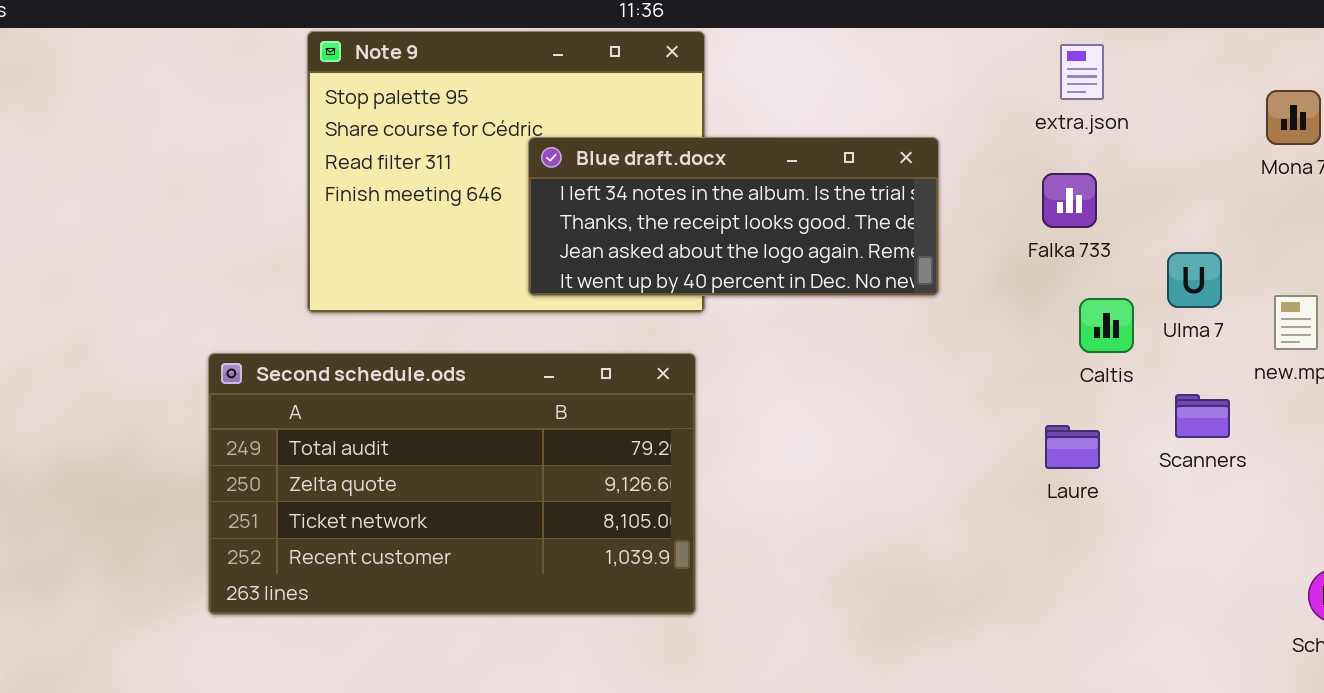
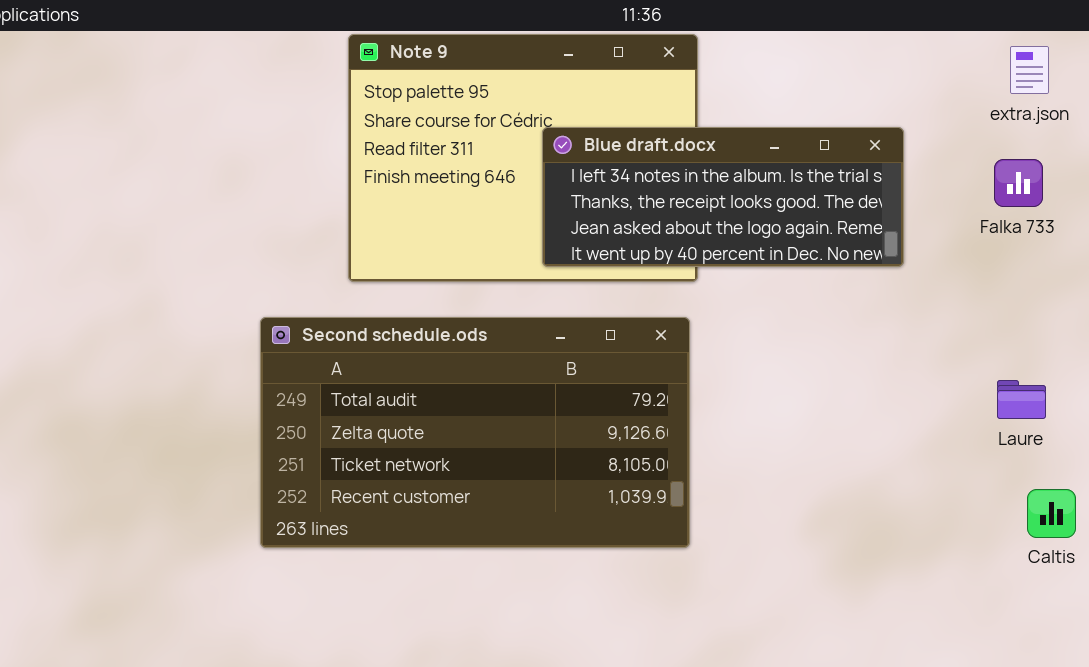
Caltis: [1079,298,1134,353] -> [1027,489,1076,538], moved

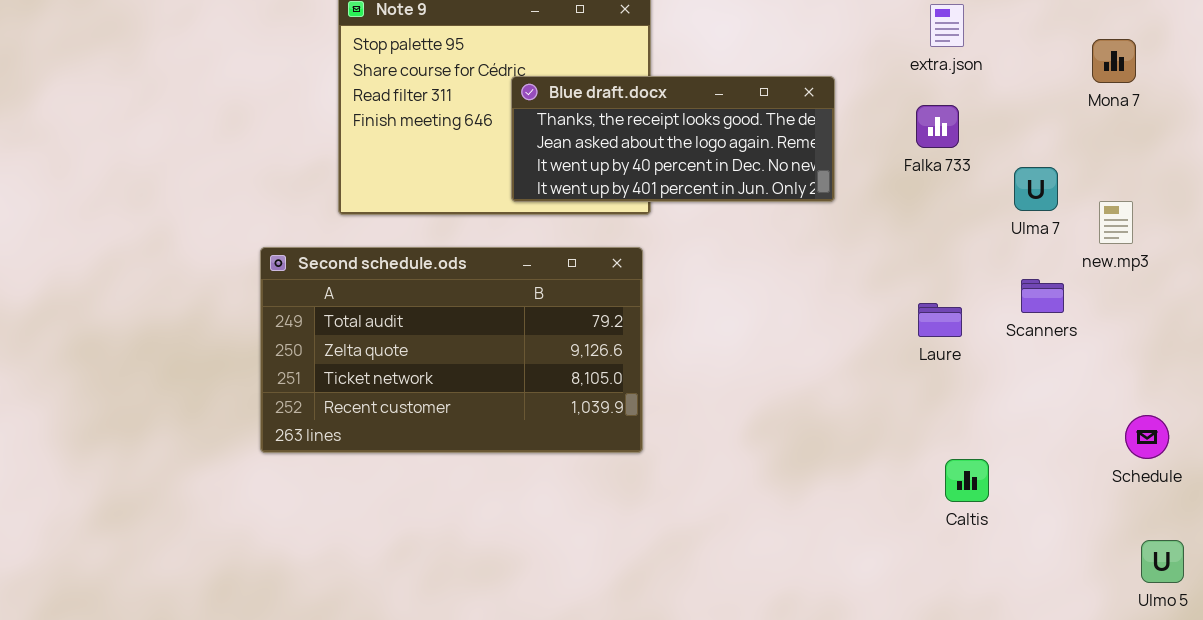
Blue draft.docx: [542,127,904,267] -> [511,76,835,202], scrolled down 1 row
Caltis: [1027,489,1076,538] -> [945,459,989,502], moved

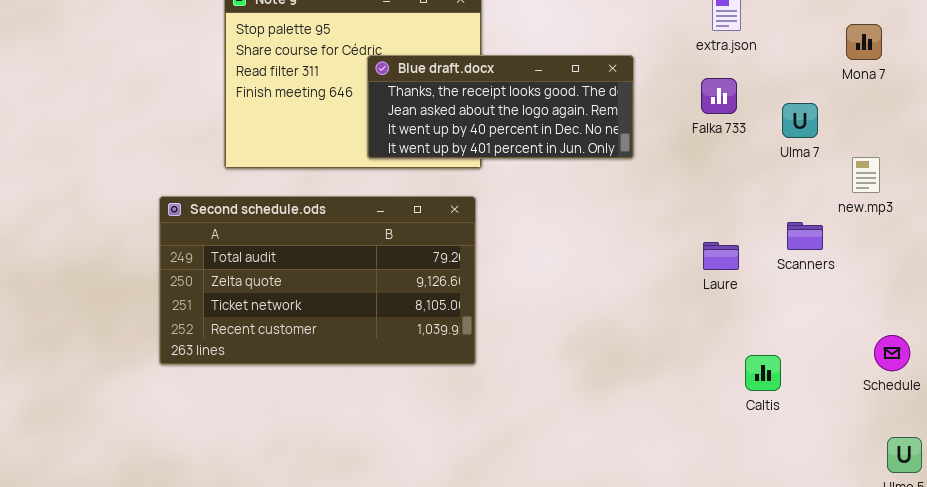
Ulma 7: [1014,167,1058,211] -> [782,103,818,138], moved
Caltis: [945,459,989,502] -> [745,355,781,391], moved

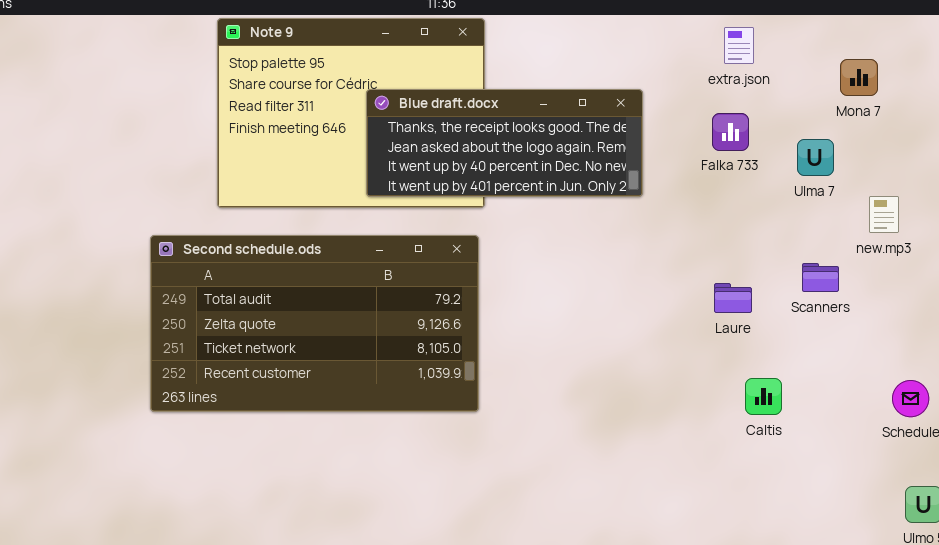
Mona 7: [846,24,882,60] -> [840,59,878,96], moved
Caltis: [745,355,781,391] -> [745,378,782,415], moved

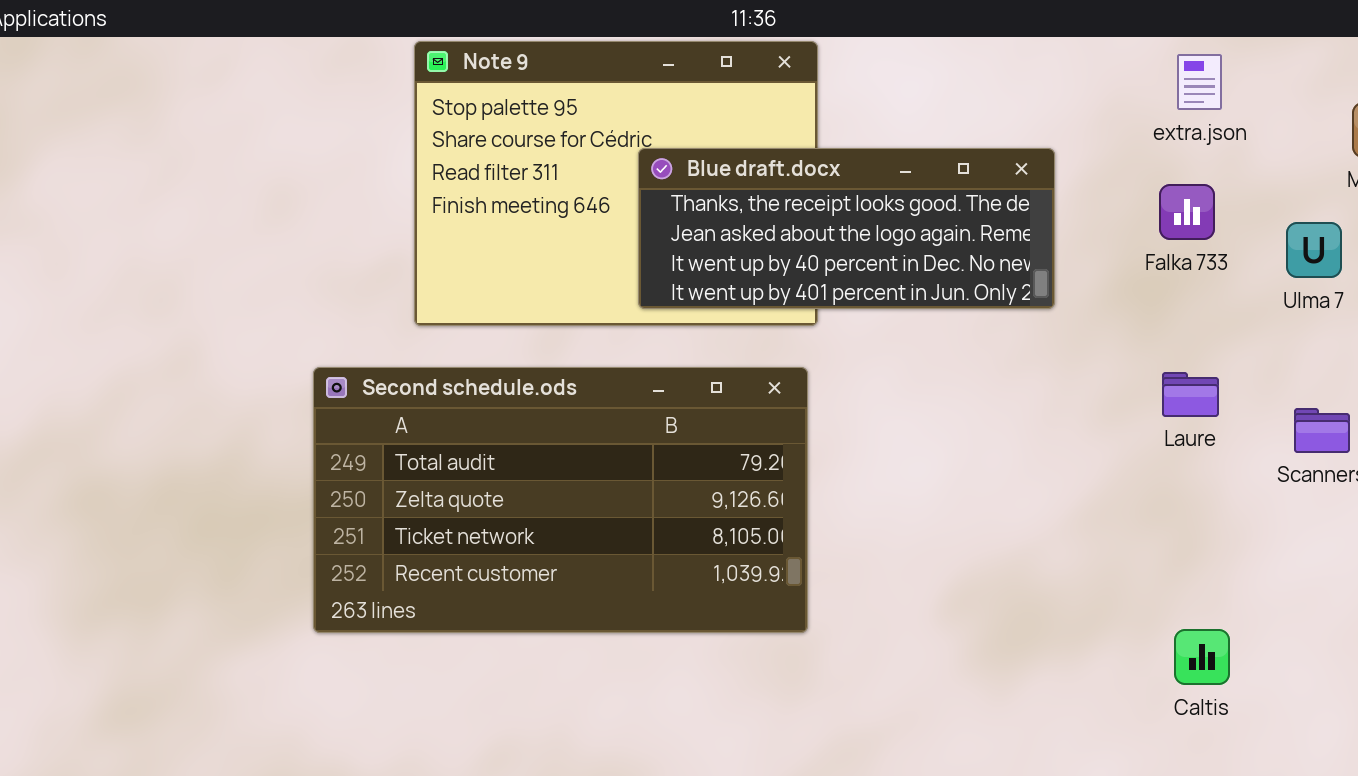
Laure: [714,283,752,313] -> [1162,372,1219,417], moved
Caltis: [745,378,782,415] -> [1174,629,1230,685], moved

